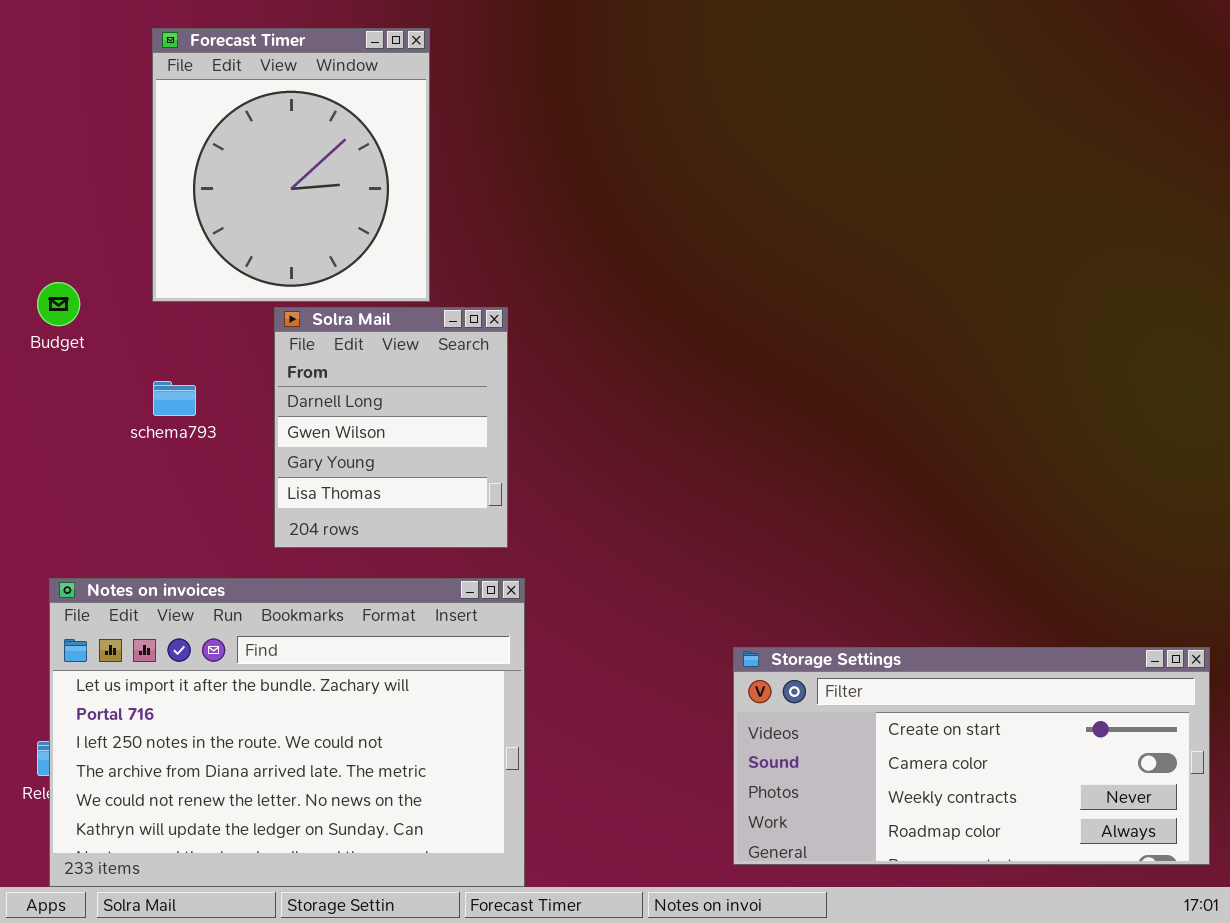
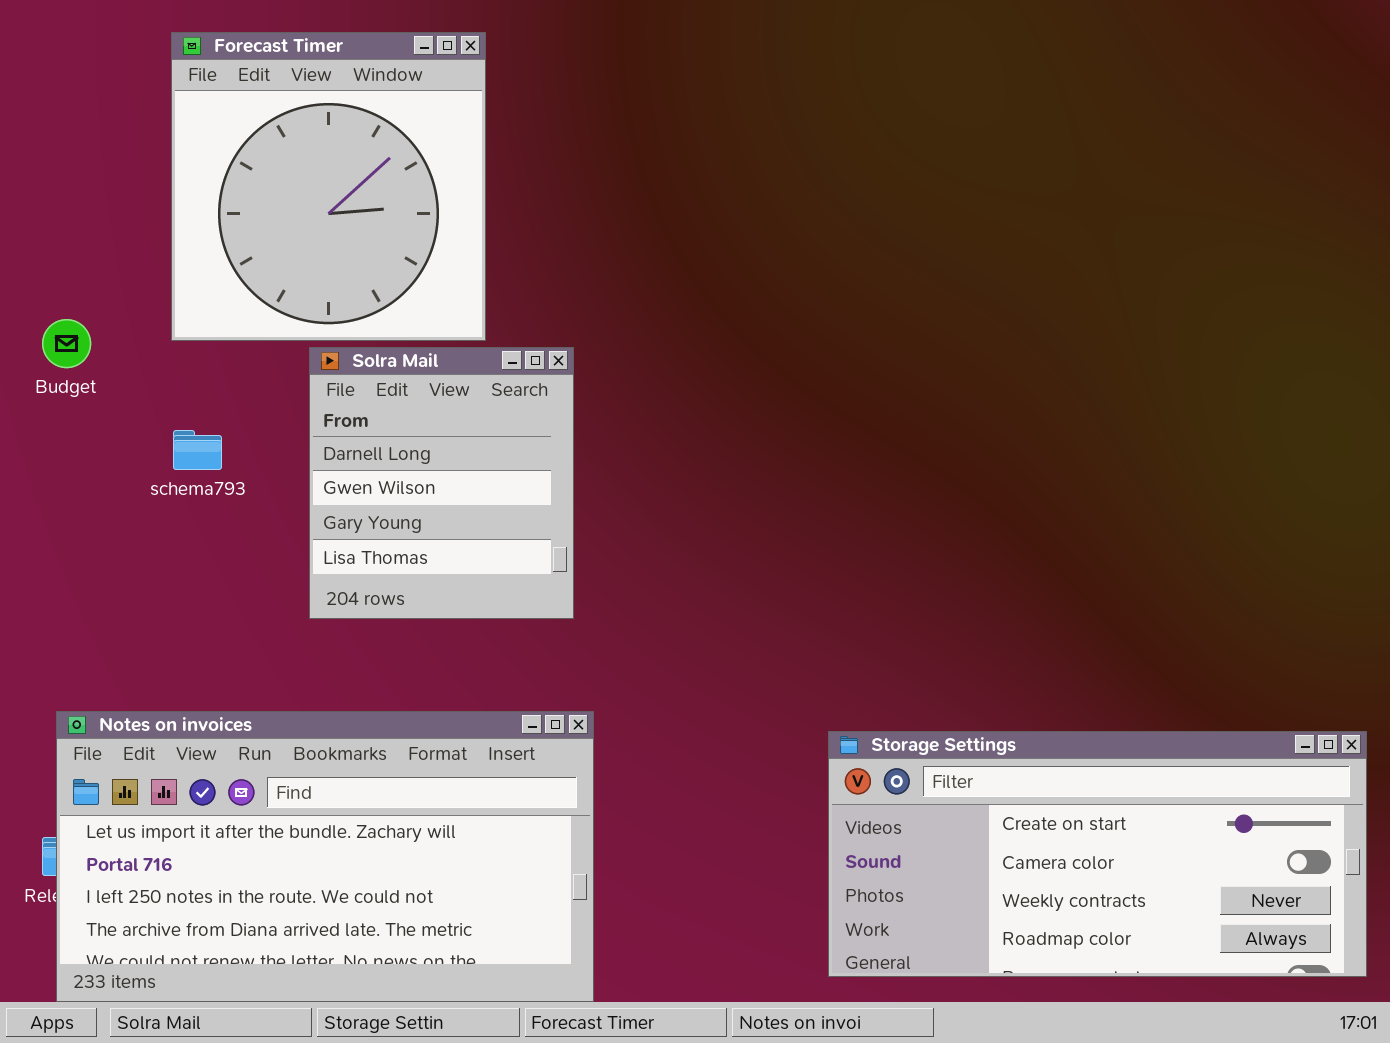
Notes on invoices: [49,578,525,887] -> [56,711,594,1002], resized

